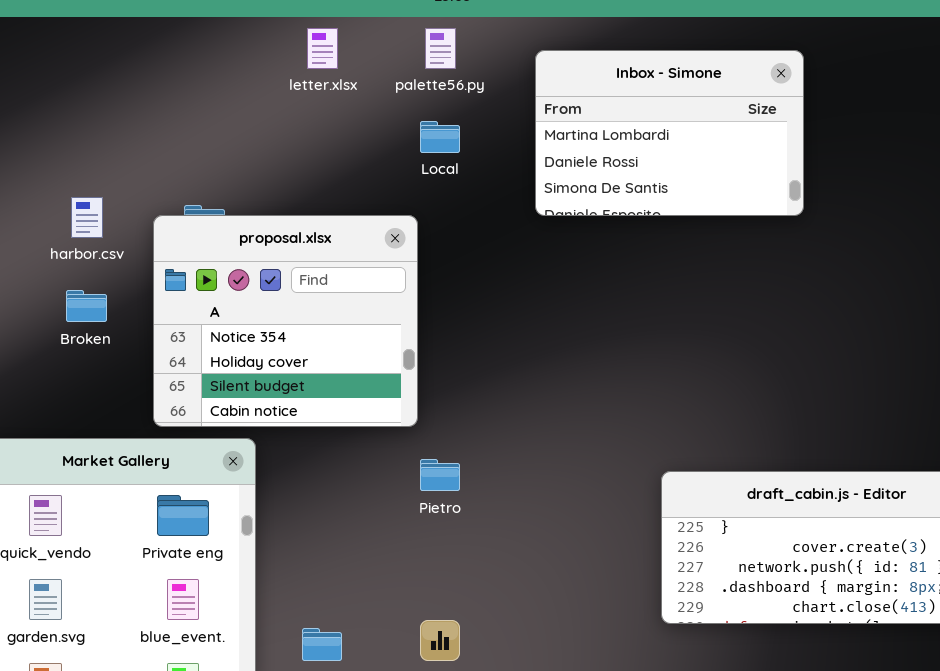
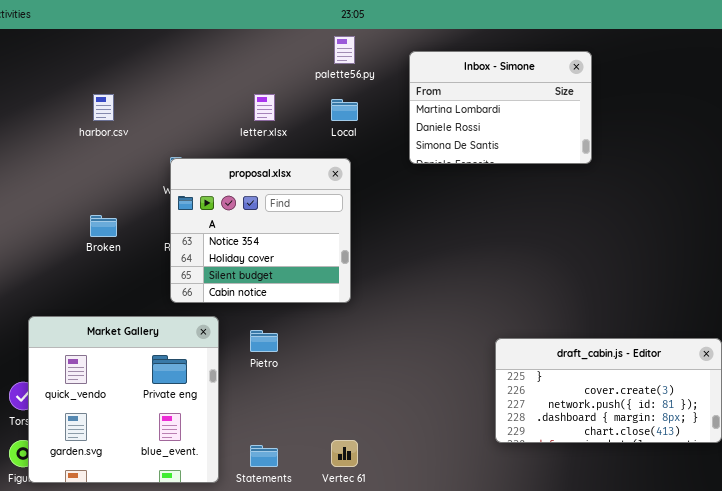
letter.xlsx: [307,28,338,69] -> [254,94,275,121], moved
harbor.csv: [71,197,103,238] -> [93,94,114,121], moved
proposal.xlsx: [153,215,418,427] -> [170,158,351,303], moved
Pietro: [420,459,460,491] -> [250,330,278,352], moved

